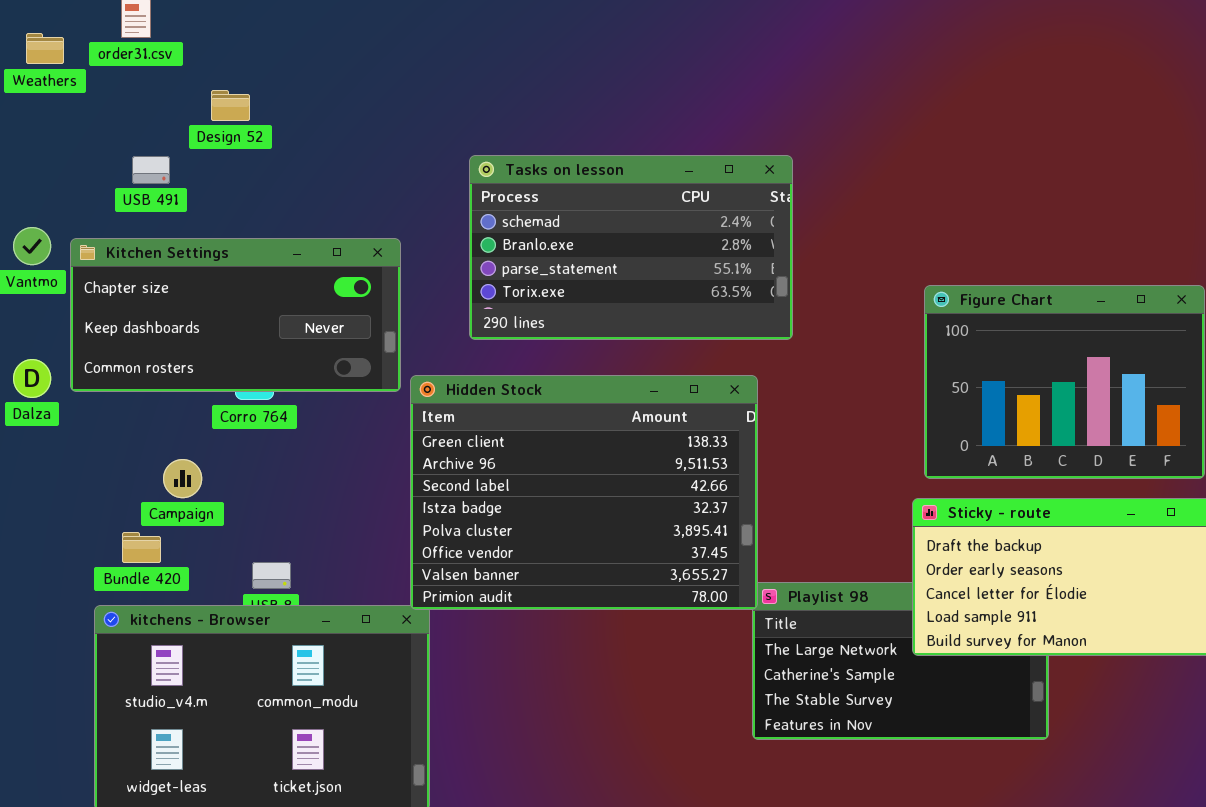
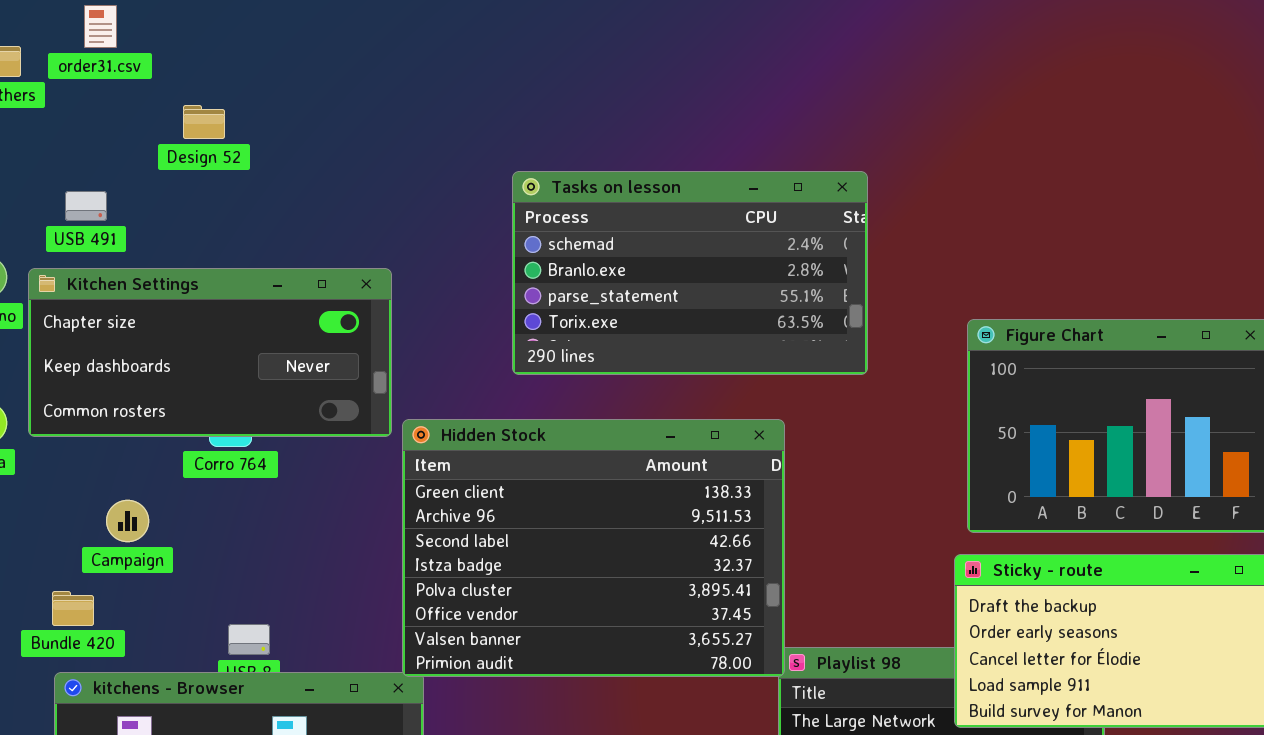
Tasks on lesson: [469,155,793,340] -> [512,171,868,375], moved
USB 491: [132,156,170,184] -> [65,191,107,221], moved
Campaign: [163,459,202,498] -> [106,500,149,542], moved
Bundle 420: [122,532,161,563] -> [52,591,94,626], moved

